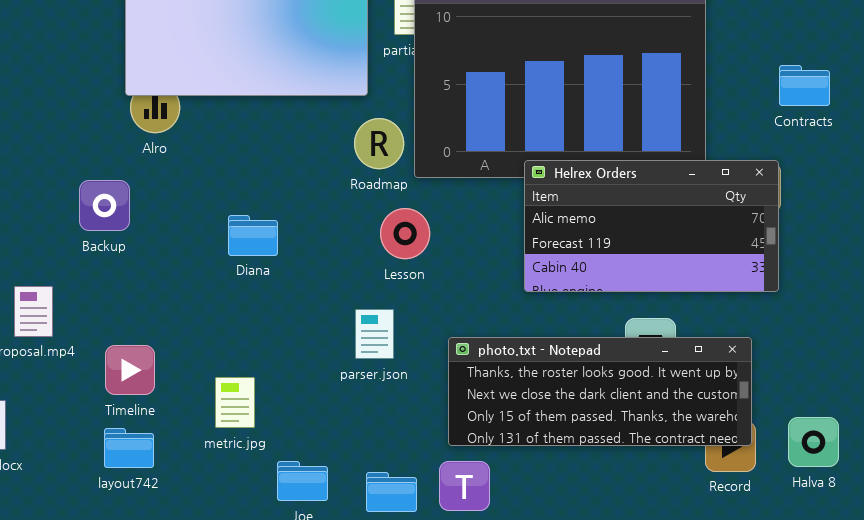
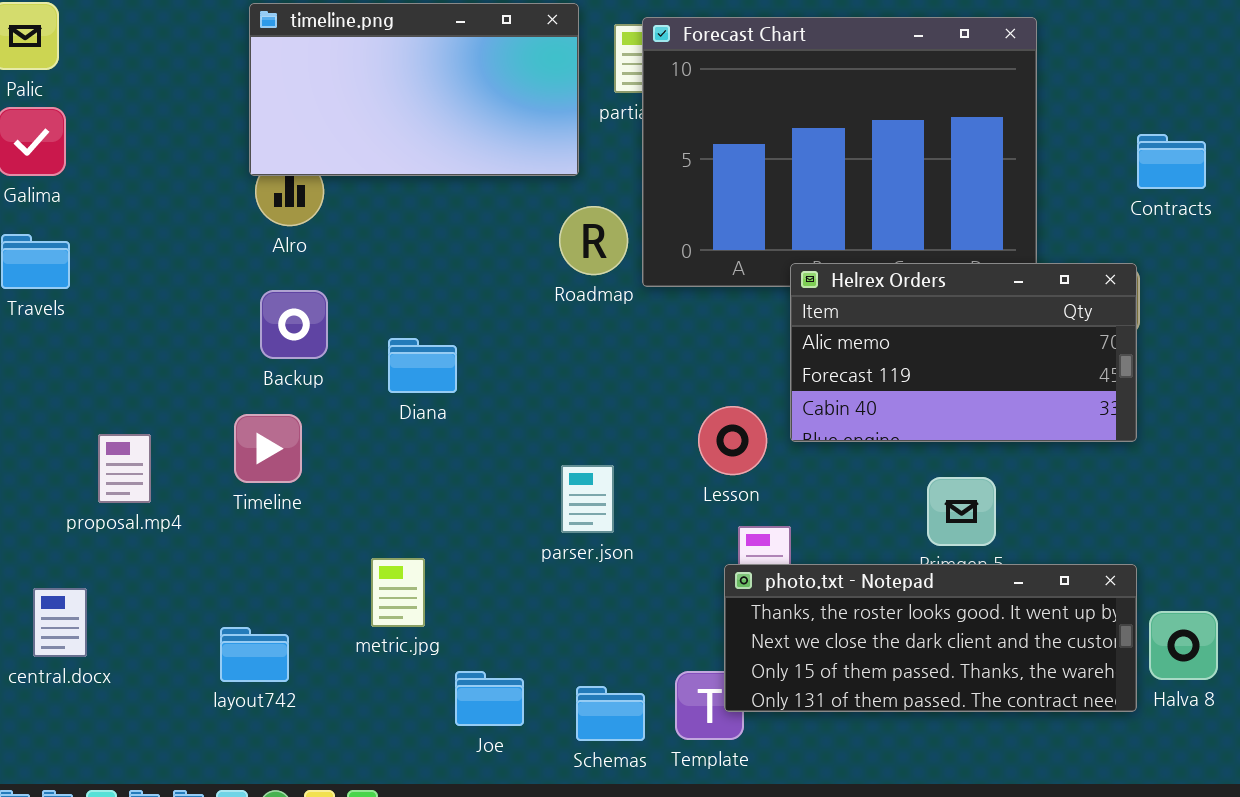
Backup: [79,180,130,231] -> [260,290,328,359], moved
Lesson: [380,208,430,259] -> [698,406,767,475], moved
photo.txt - Notepad: [448,337,752,446] -> [724,564,1137,712], moved
Timeline: [105,345,155,395] -> [234,414,302,483], moved

